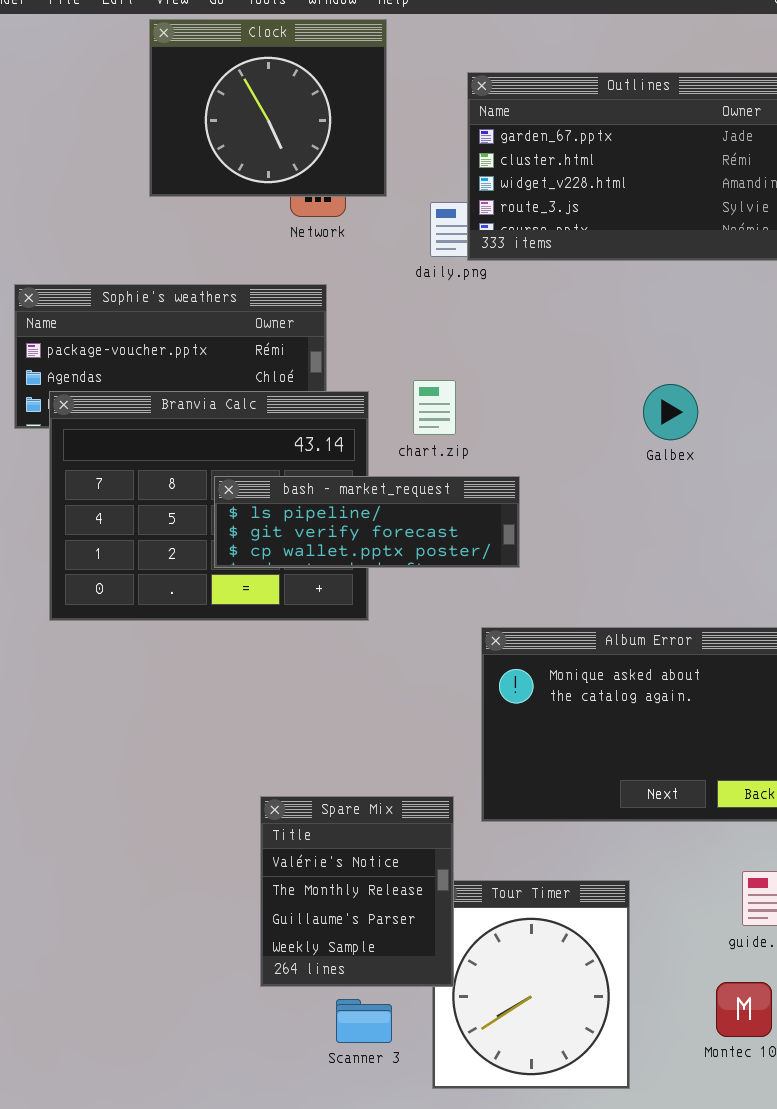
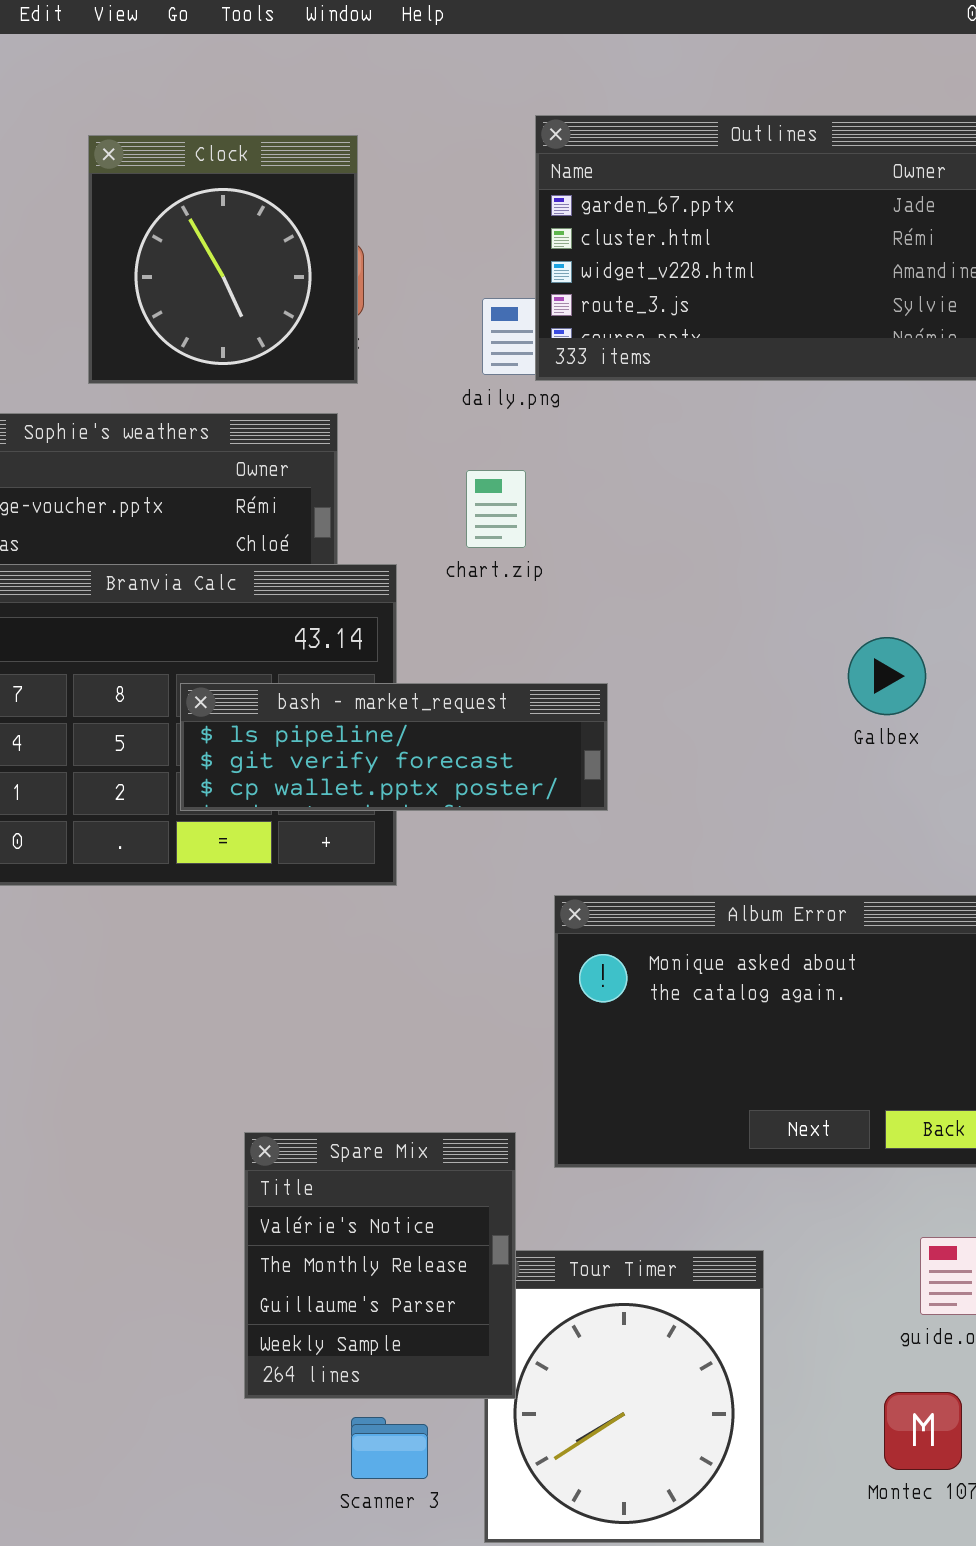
Clock: [149,19,387,197] -> [88,135,358,384], moved, resized
chart.zip: [413,380,456,435] -> [466,470,526,548], moved
Galbex: [643,384,698,440] -> [848,637,926,715], moved

